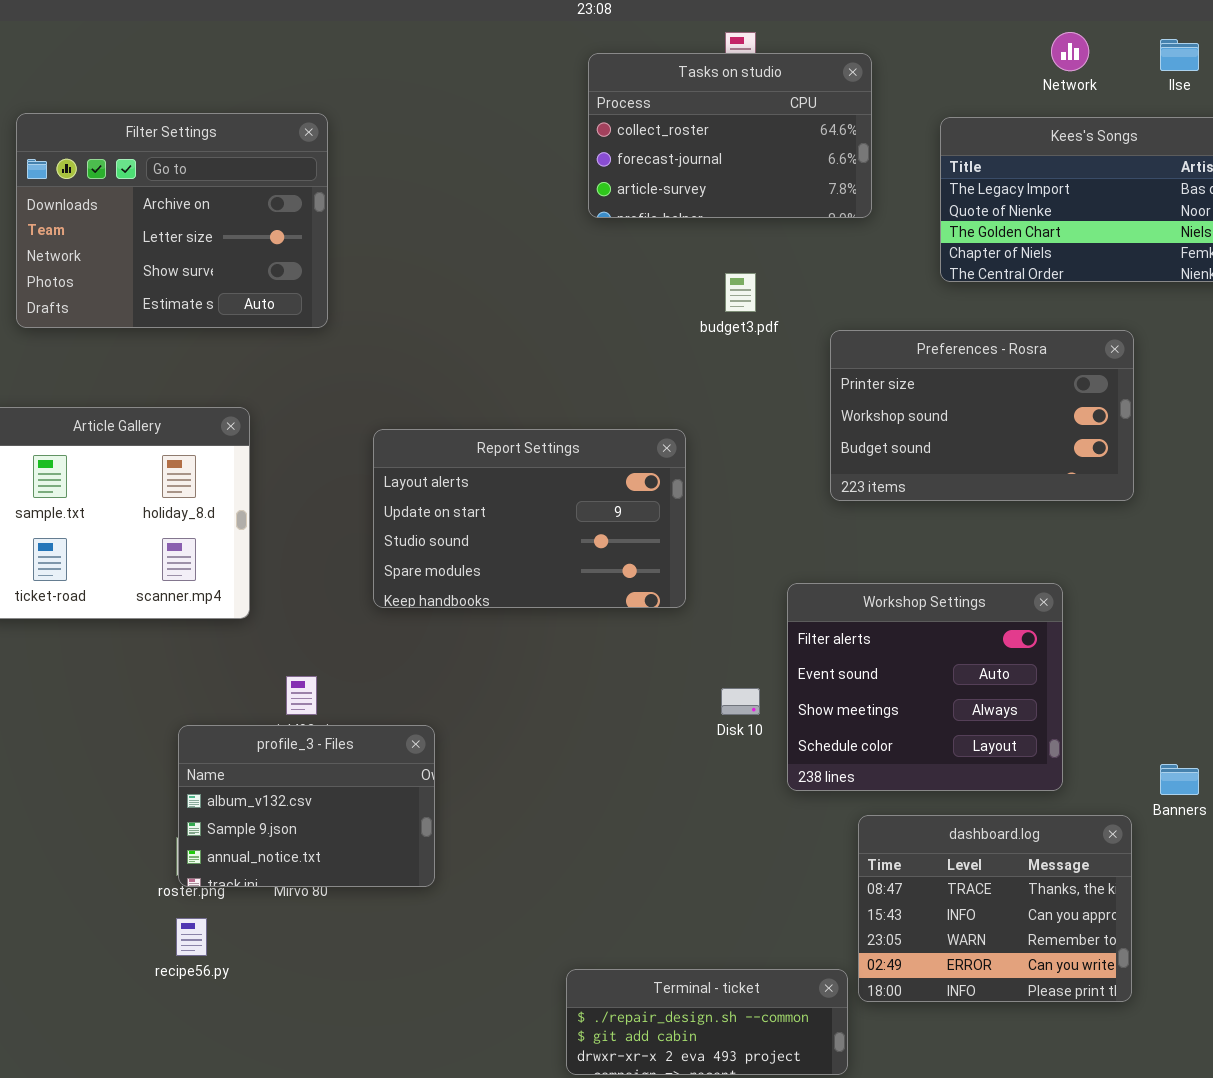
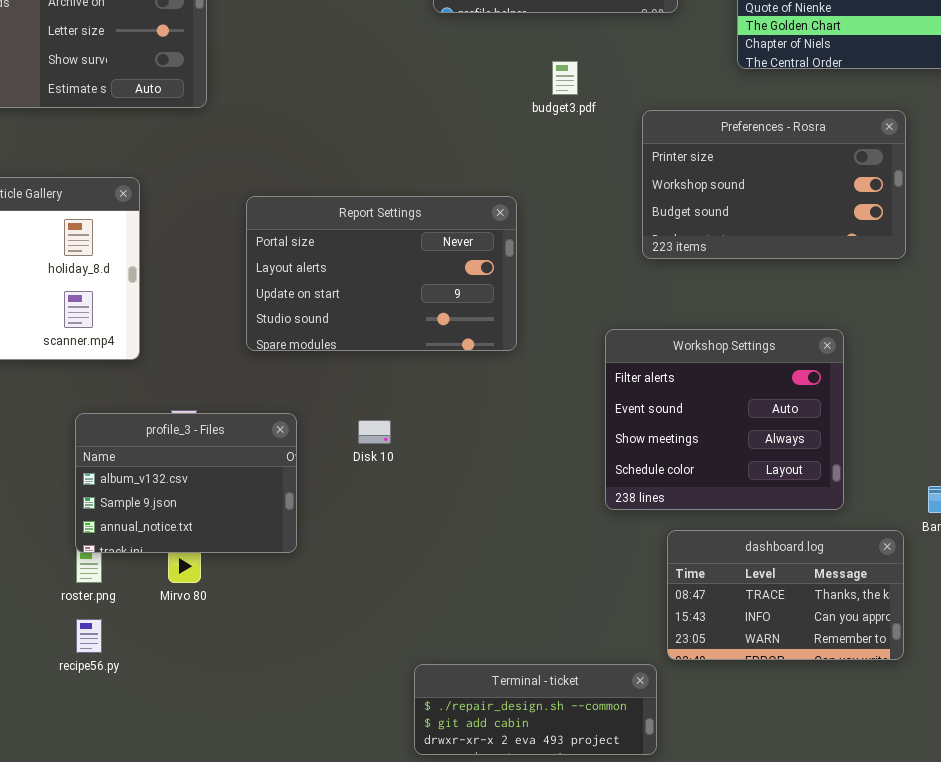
Report Settings: [373,429,686,608] -> [246,196,517,351], scrolled up 1 row
Disk 10: [721,688,760,715] -> [358,420,391,444], moved
profile_3 - Files: [178,725,435,887] -> [75,413,297,553], moved
dashboard.log: [858,815,1132,1002] -> [667,530,904,660], resized

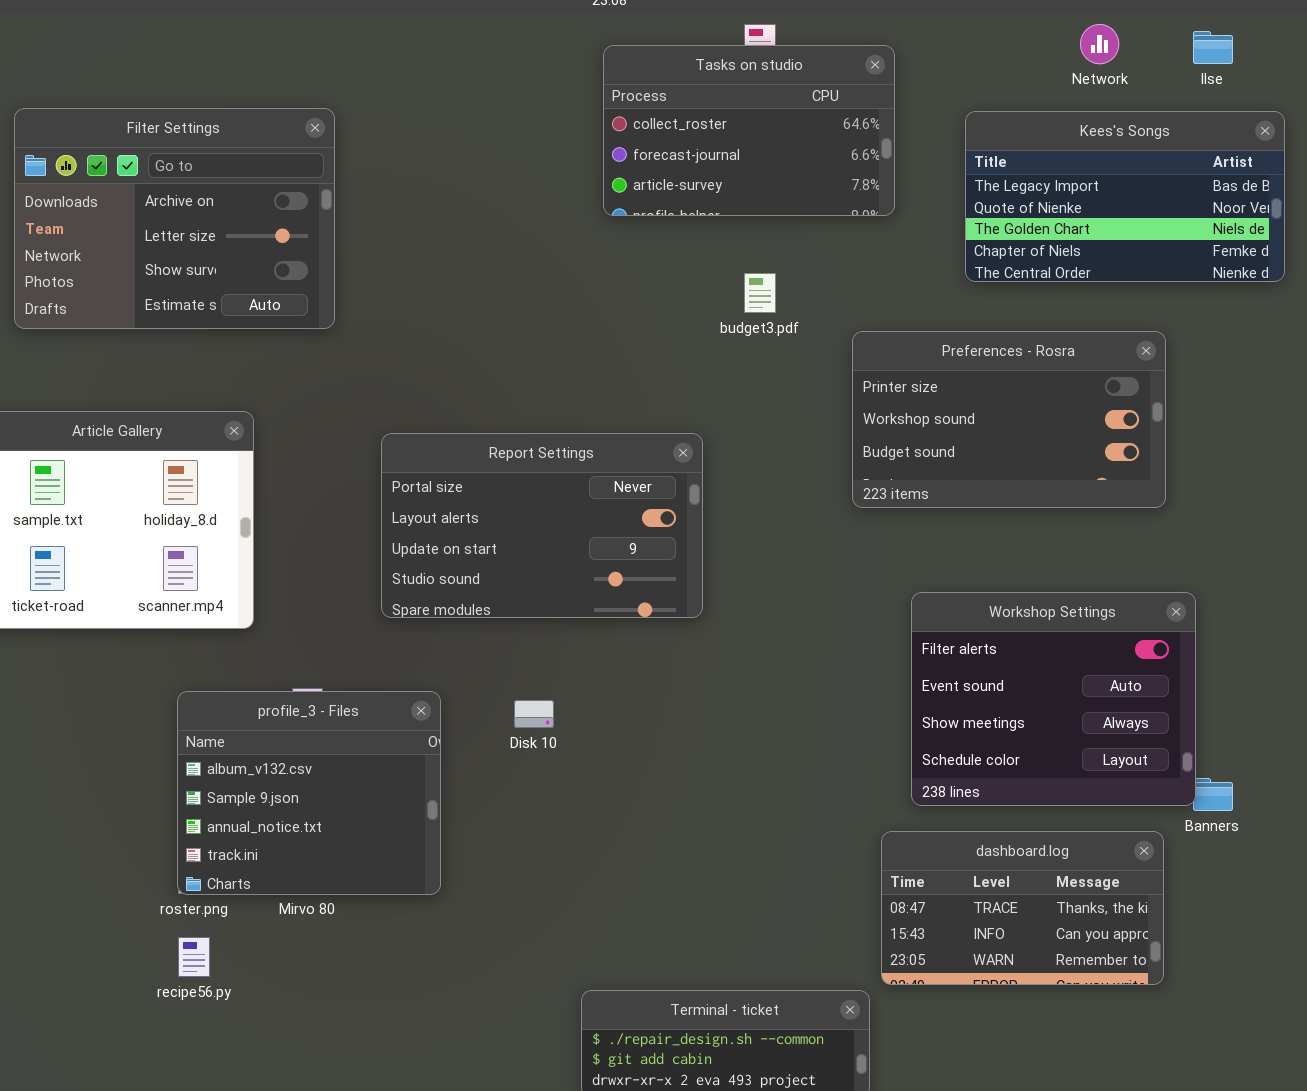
Workshop Settings: [605,329,844,510] -> [911,592,1196,806], moved
profile_3 - Files: [75,413,297,553] -> [177,691,441,895], resized

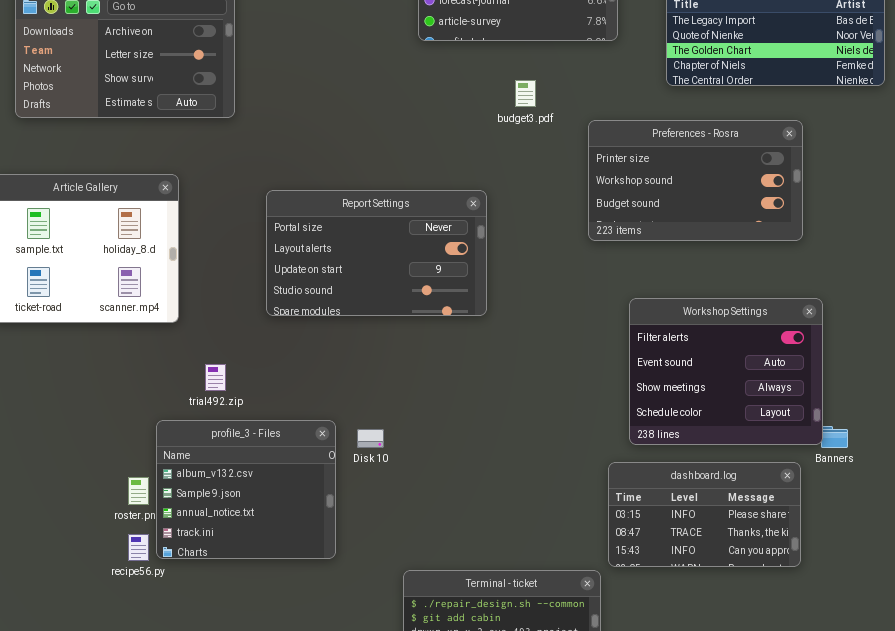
profile_3 - Files: [177,691,441,895] -> [156,420,336,559], moved
Disk 10: [514,700,554,728] -> [357,429,384,448], moved
dashboard.log: [881,831,1164,985] -> [608,462,801,567], scrolled up 1 row

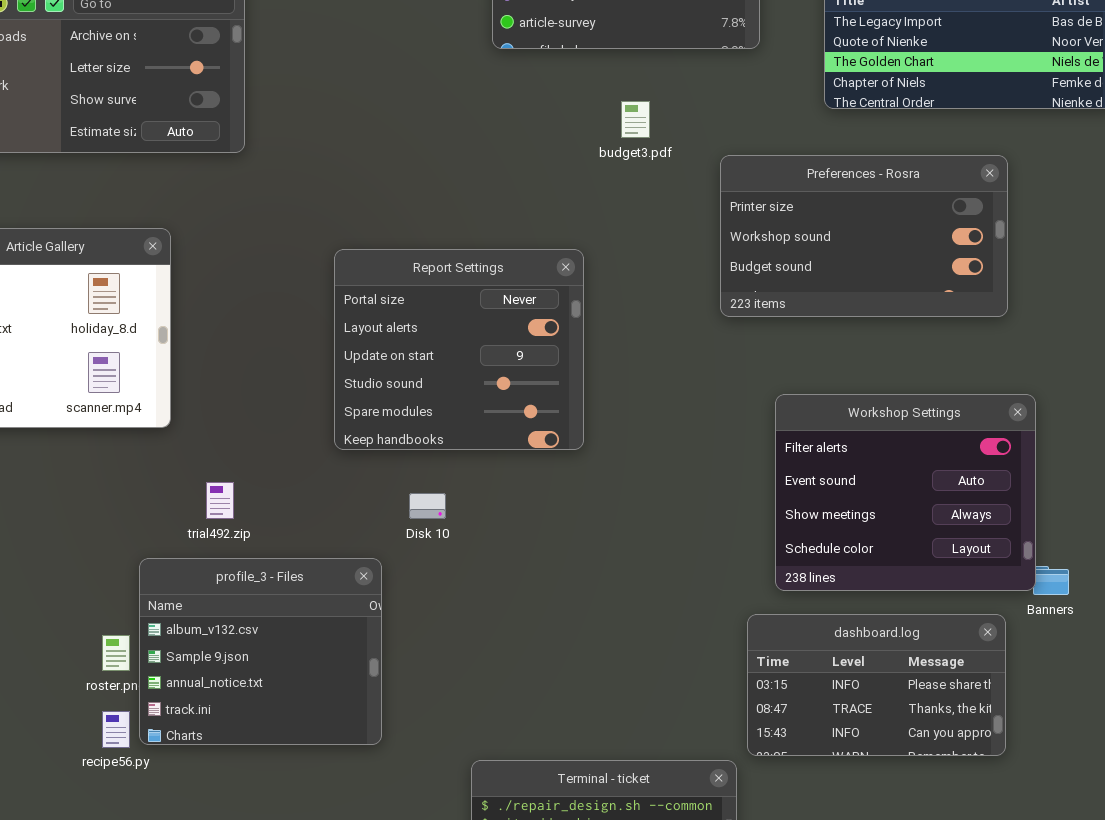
Report Settings: [266,190,487,316] -> [334,249,584,450], resized
Disk 10: [357,429,384,448] -> [409,493,446,519], moved

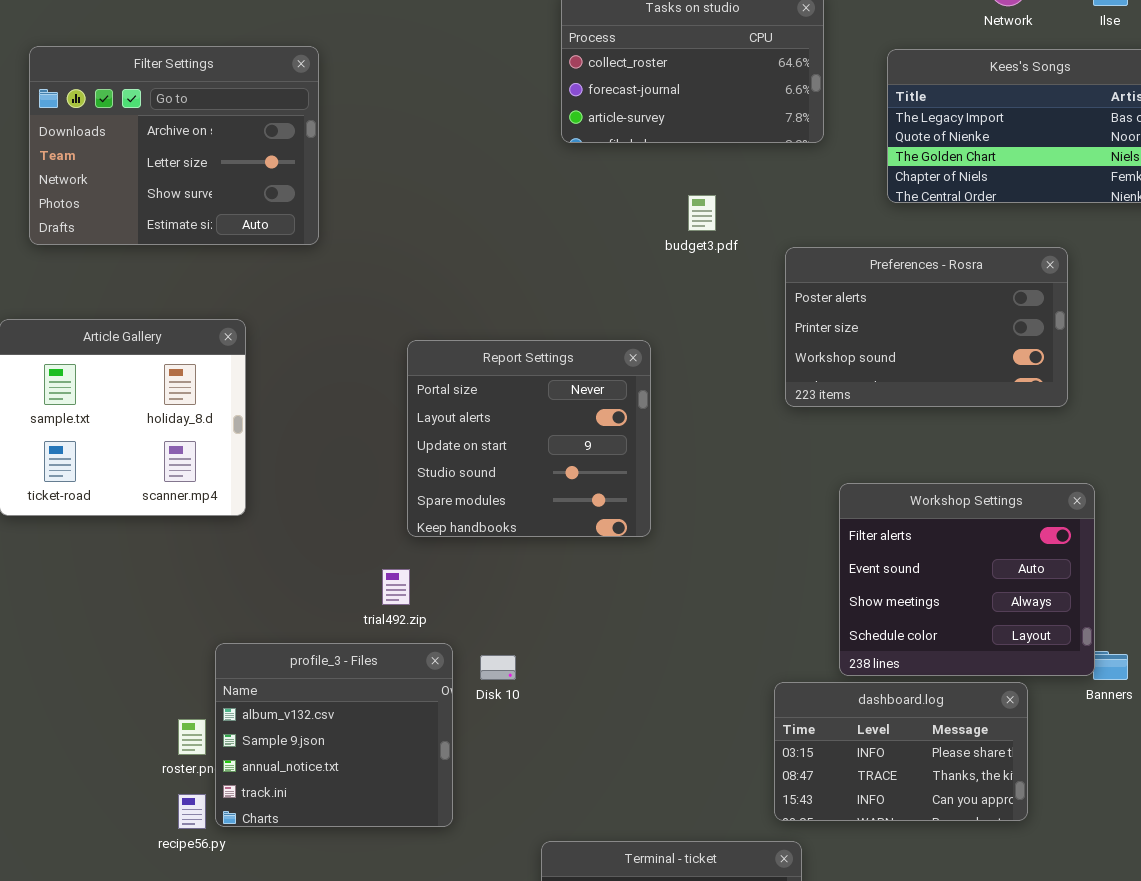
Preferences - Rosra: [720,155,1008,317] -> [785,247,1068,407], scrolled up 1 row
trial492.zip: [206,482,234,519] -> [382,569,410,605], moved
Disk 10: [409,493,446,519] -> [480,655,516,680], moved
dashboard.log: [747,614,1006,756] -> [774,682,1028,821], moved

